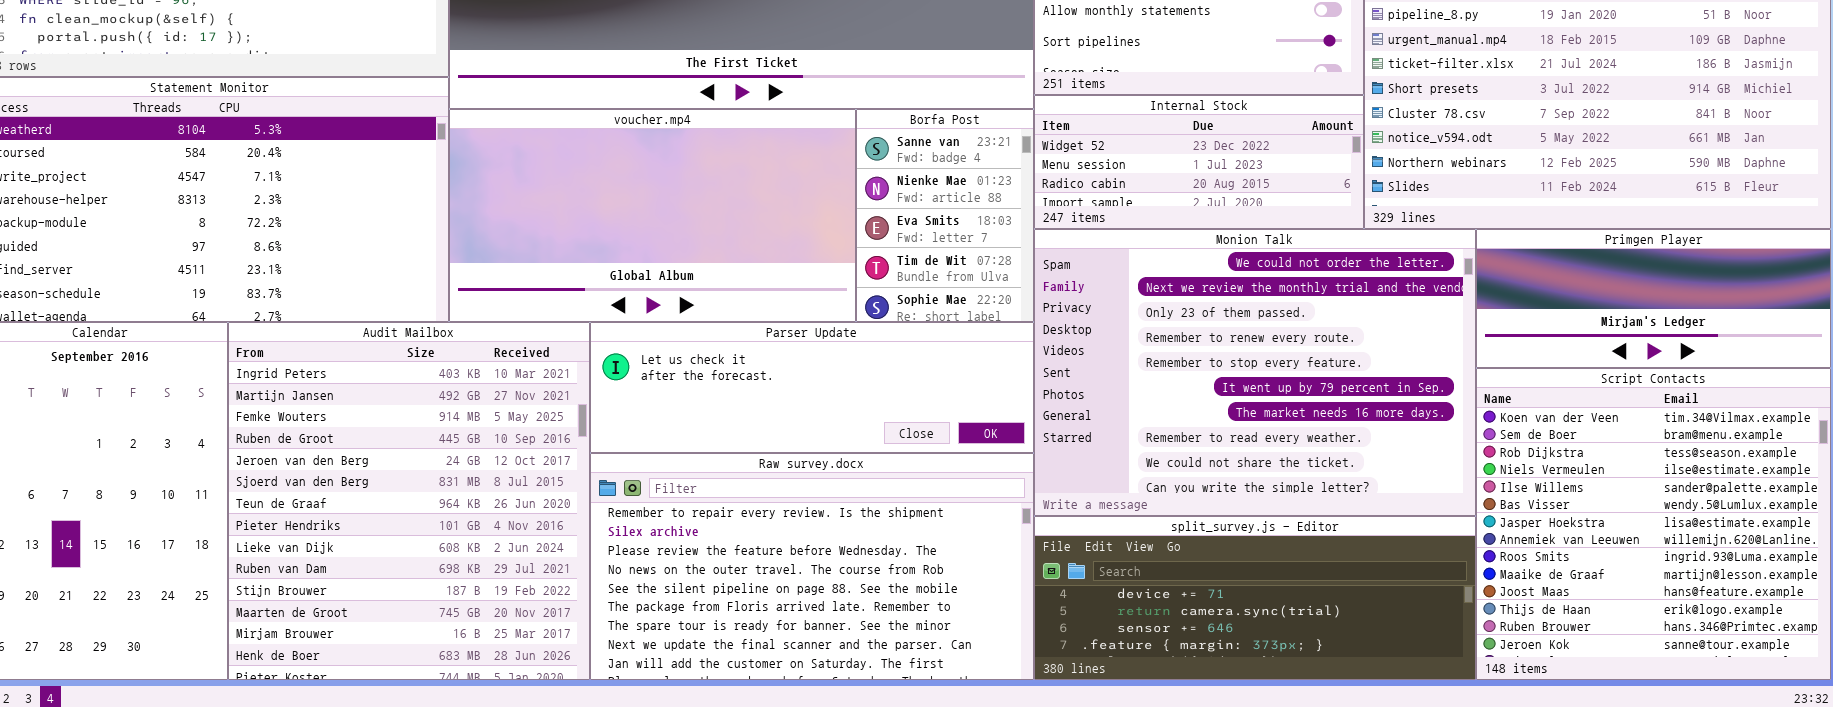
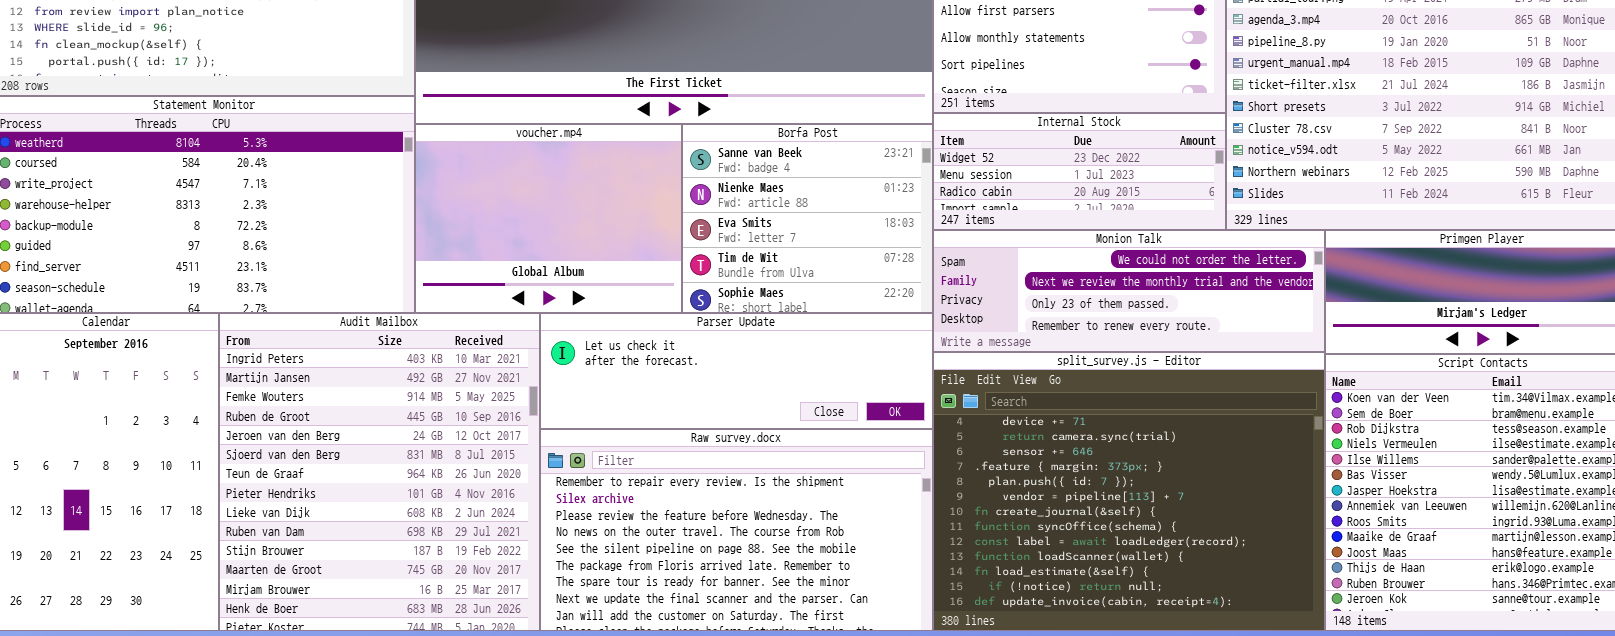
voucher.mp4: [449,109,856,322] -> [415,124,682,313], resized
Borfa Post: [856,109,1034,322] -> [682,124,933,313], resized
Monion Talk: [1034,229,1476,516] -> [933,230,1325,352], resized
split_survey.js - Editor: [1034,516,1476,680] -> [933,352,1325,631], resized

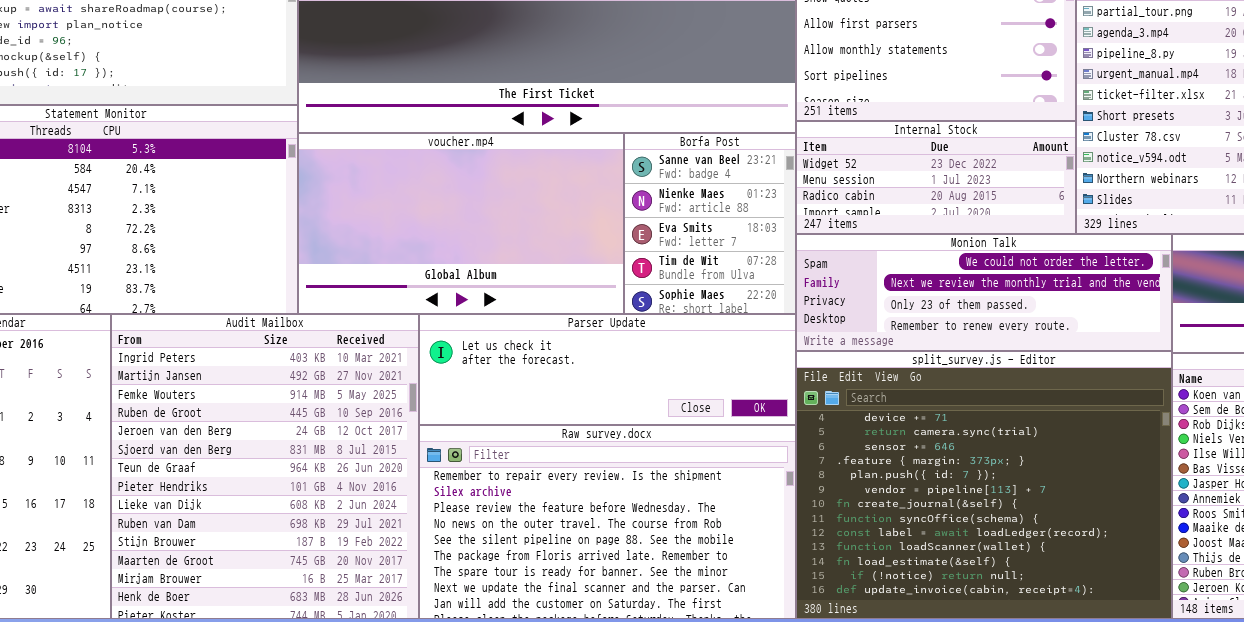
voucher.mp4: [415,124,682,313] -> [298,133,624,314], resized
Borfa Post: [682,124,933,313] -> [624,133,796,314], resized

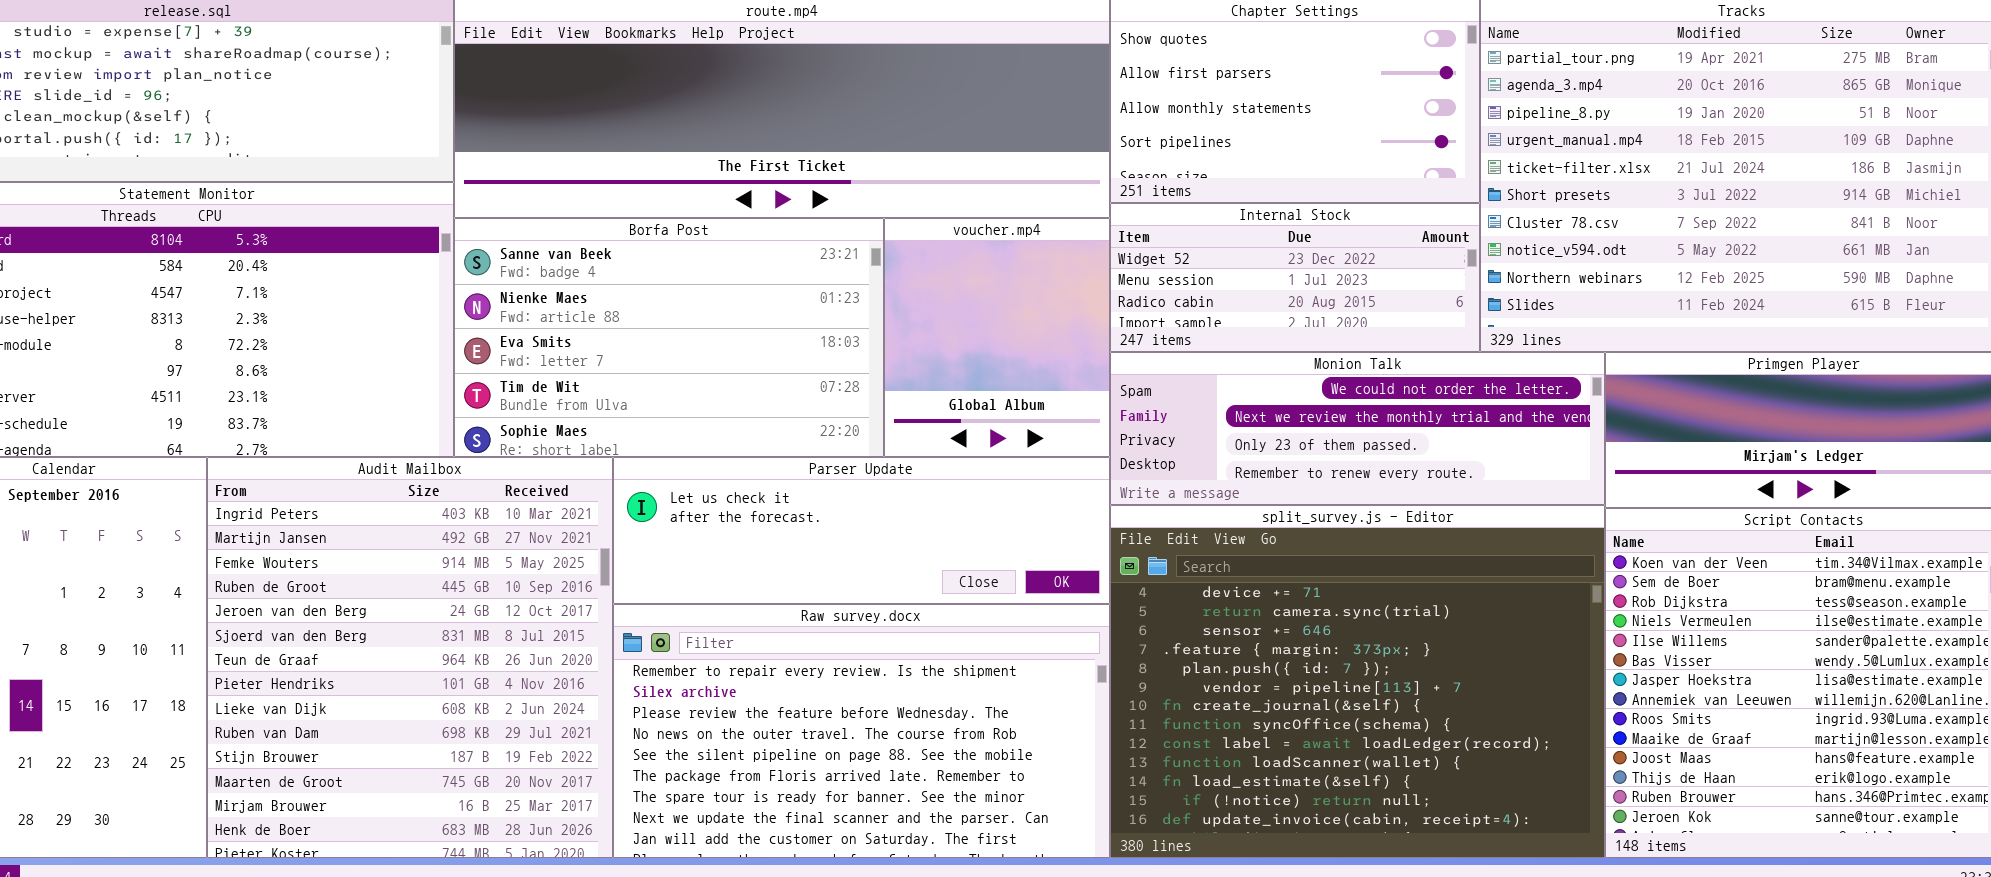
voucher.mp4: [298,133,624,314] -> [884,218,1110,457], moved, resized
Borfa Post: [624,133,796,314] -> [454,218,884,457], moved, resized

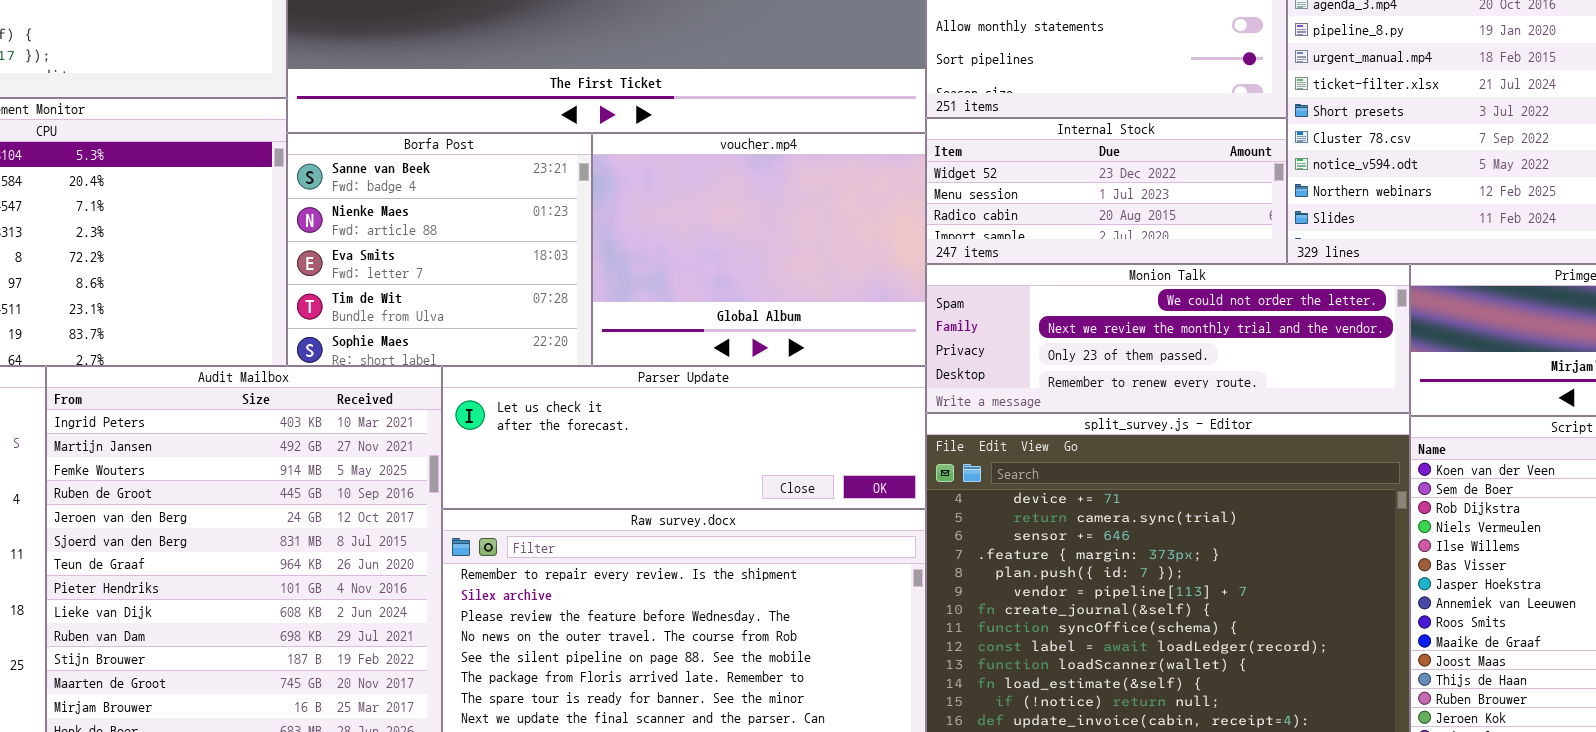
Borfa Post: [454,218,884,457] -> [287,133,592,366], resized
voucher.mp4: [884,218,1110,457] -> [592,133,926,366], resized

